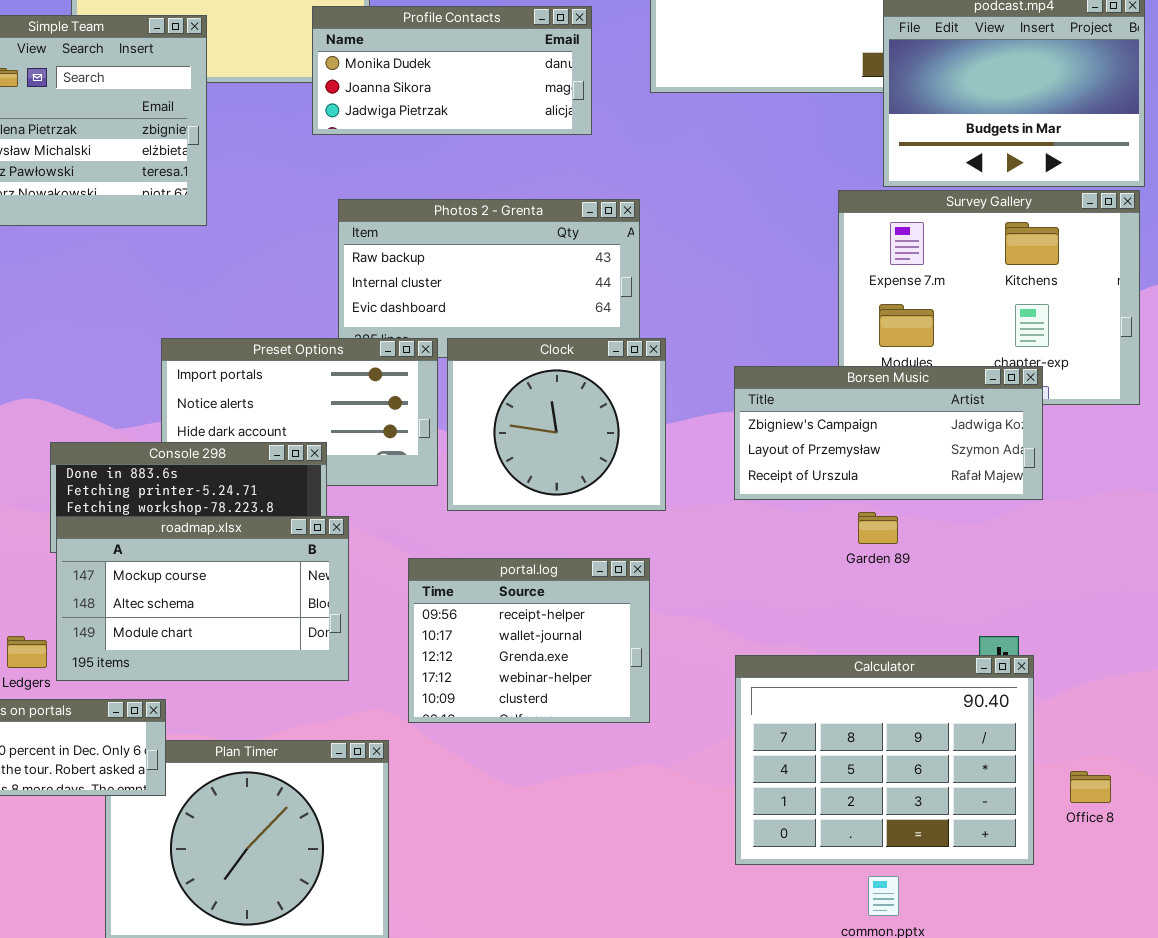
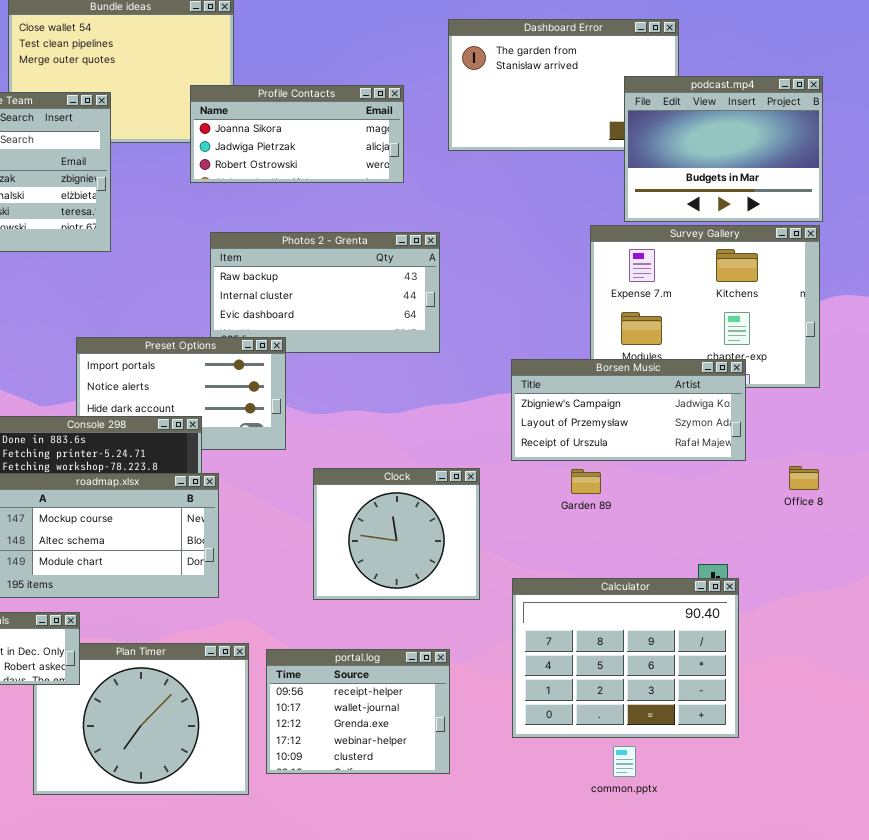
Profile Contacts: [312,6,592,135] -> [190,85,404,183], scrolled down 1 row
Clock: [447,338,666,511] -> [313,468,480,600], moved
Garden 89: [858,512,898,544] -> [571,469,601,494], moved
portal.log: [408,558,650,723] -> [266,649,450,774], moved
Office 8: [1070,771,1111,803] -> [789,466,819,490], moved

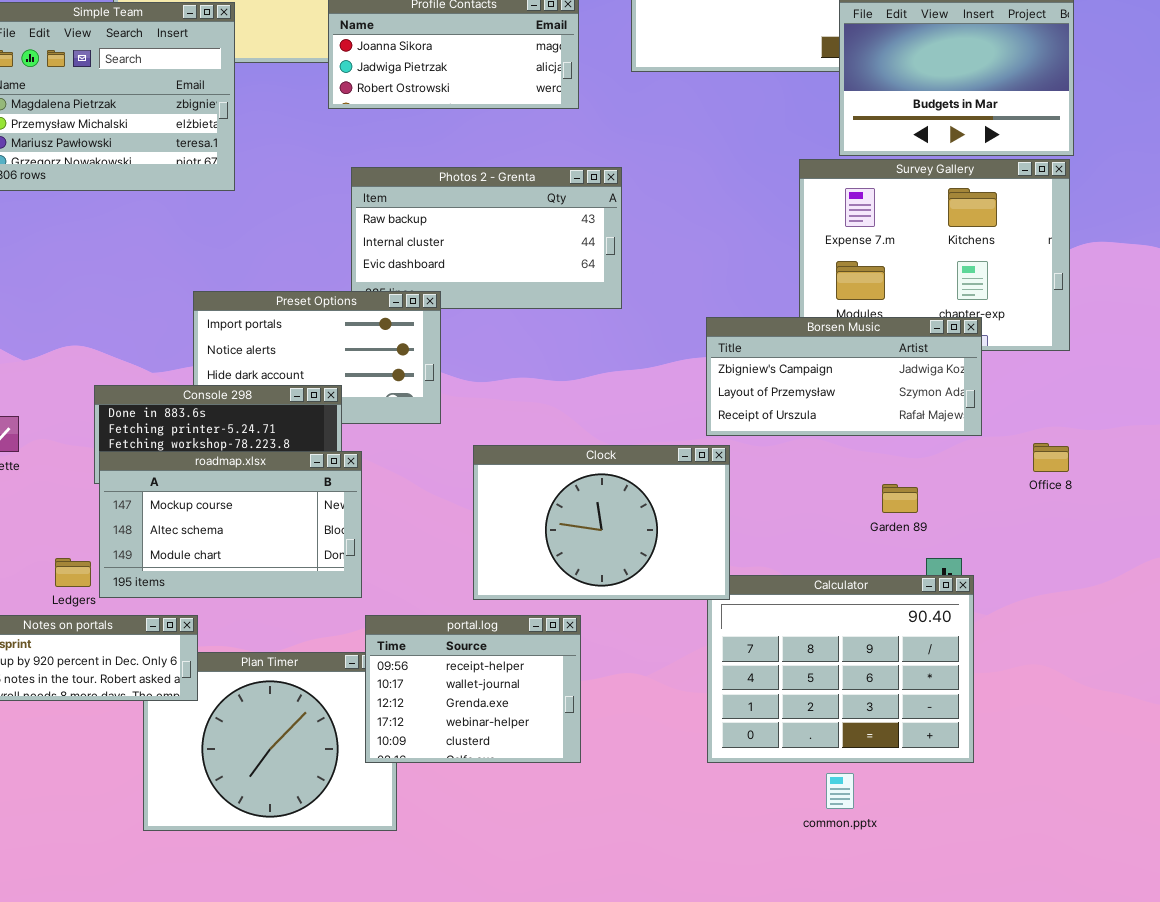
Clock: [313,468,480,600] -> [473,445,730,600], resized
Garden 89: [571,469,601,494] -> [882,484,918,513], moved
portal.log: [266,649,450,774] -> [365,615,581,763], moved

